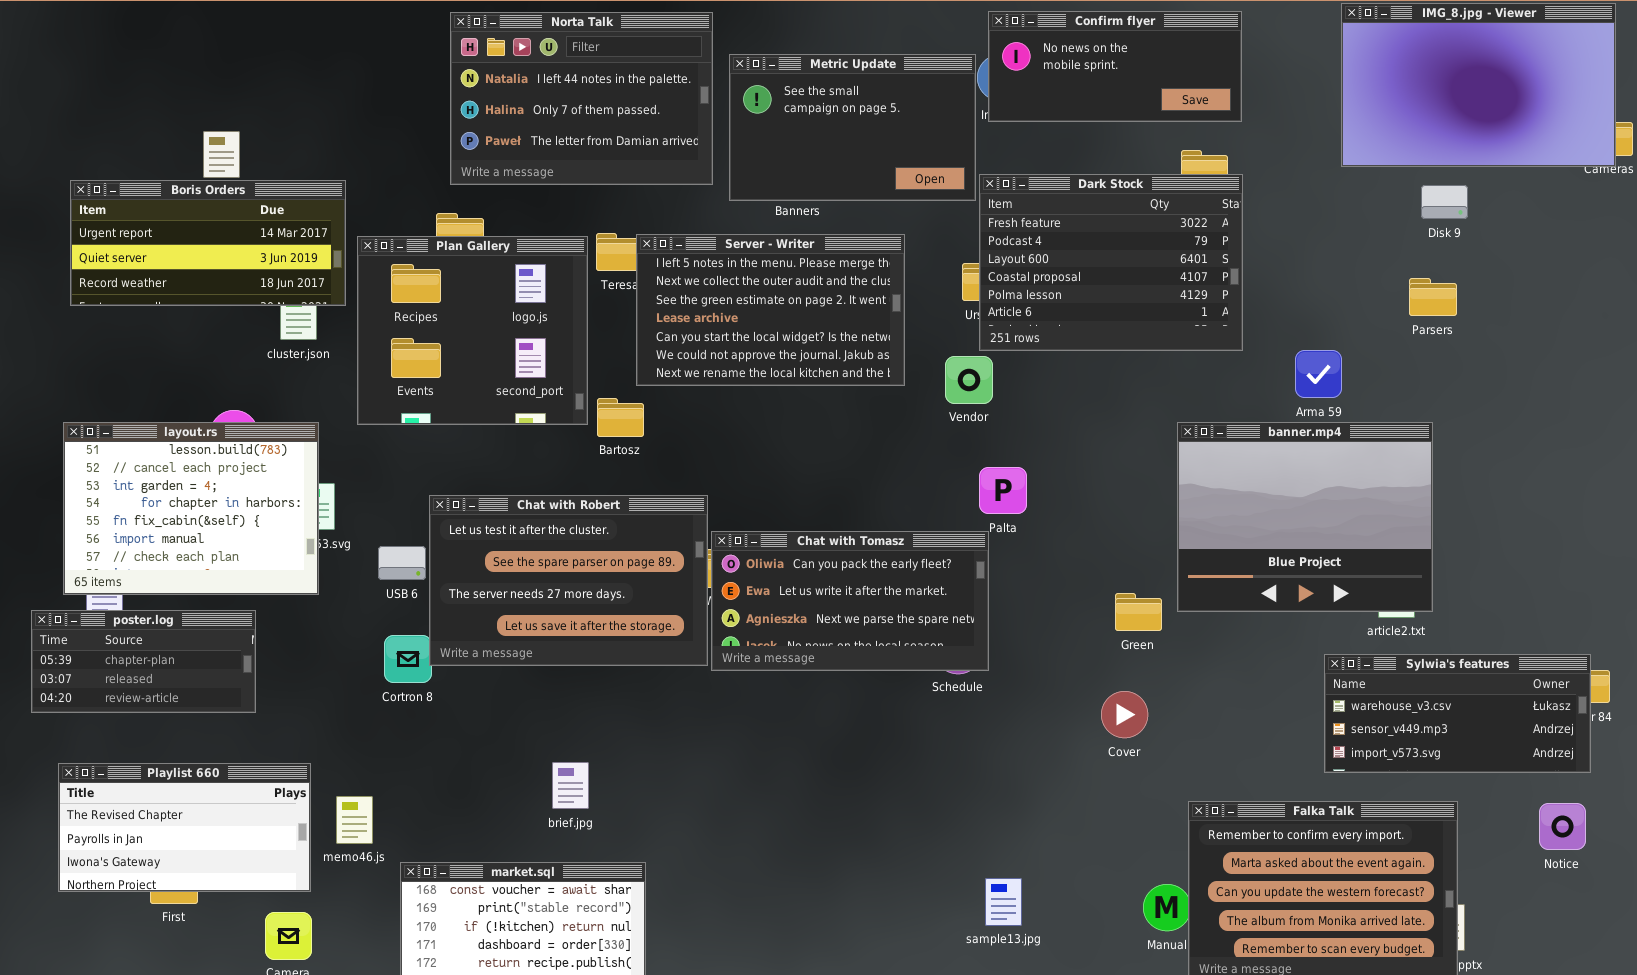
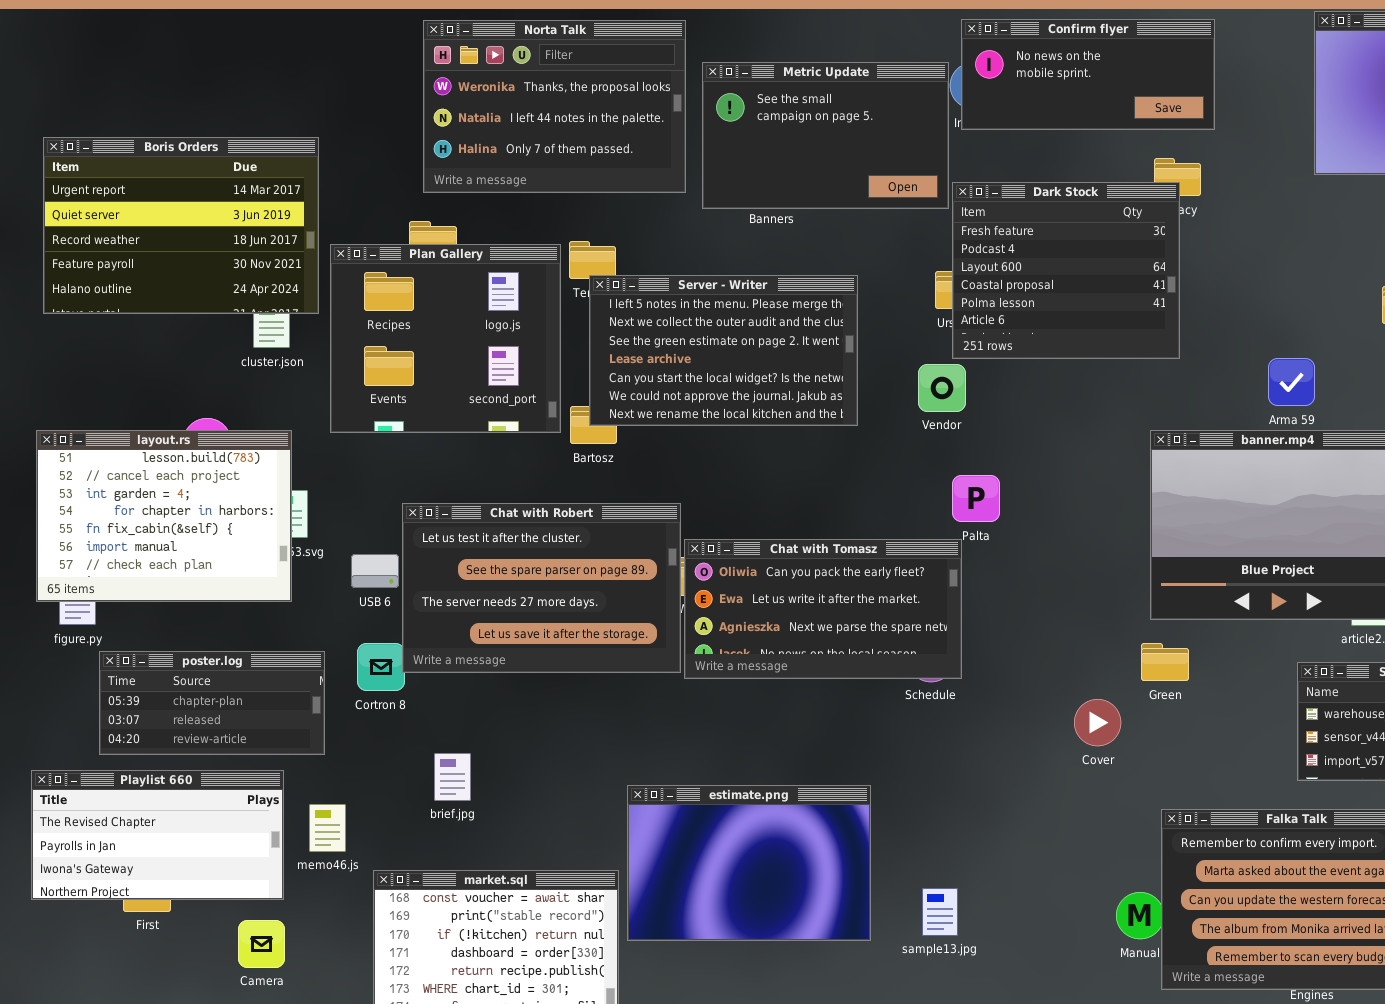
Norta Talk: [450,12,713,185] -> [423,20,686,193], scrolled up 1 row
Dark Stock: [979,174,1243,351] -> [952,182,1180,359], resized
Boris Orders: [70,180,346,306] -> [43,137,319,314], resized
Server - Writer: [636,234,905,386] -> [589,275,858,426], moved
Green: [1115,593,1162,631] -> [1141,643,1189,681], moved
poster.log: [31,610,256,713] -> [99,651,325,755], moved
brief.jpg: [552,762,589,809] -> [434,753,471,801], moved
estimate.png: none -> [627,785,871,941], opened
sample13.jpg: [985,878,1022,926] -> [922,888,958,936], moved

